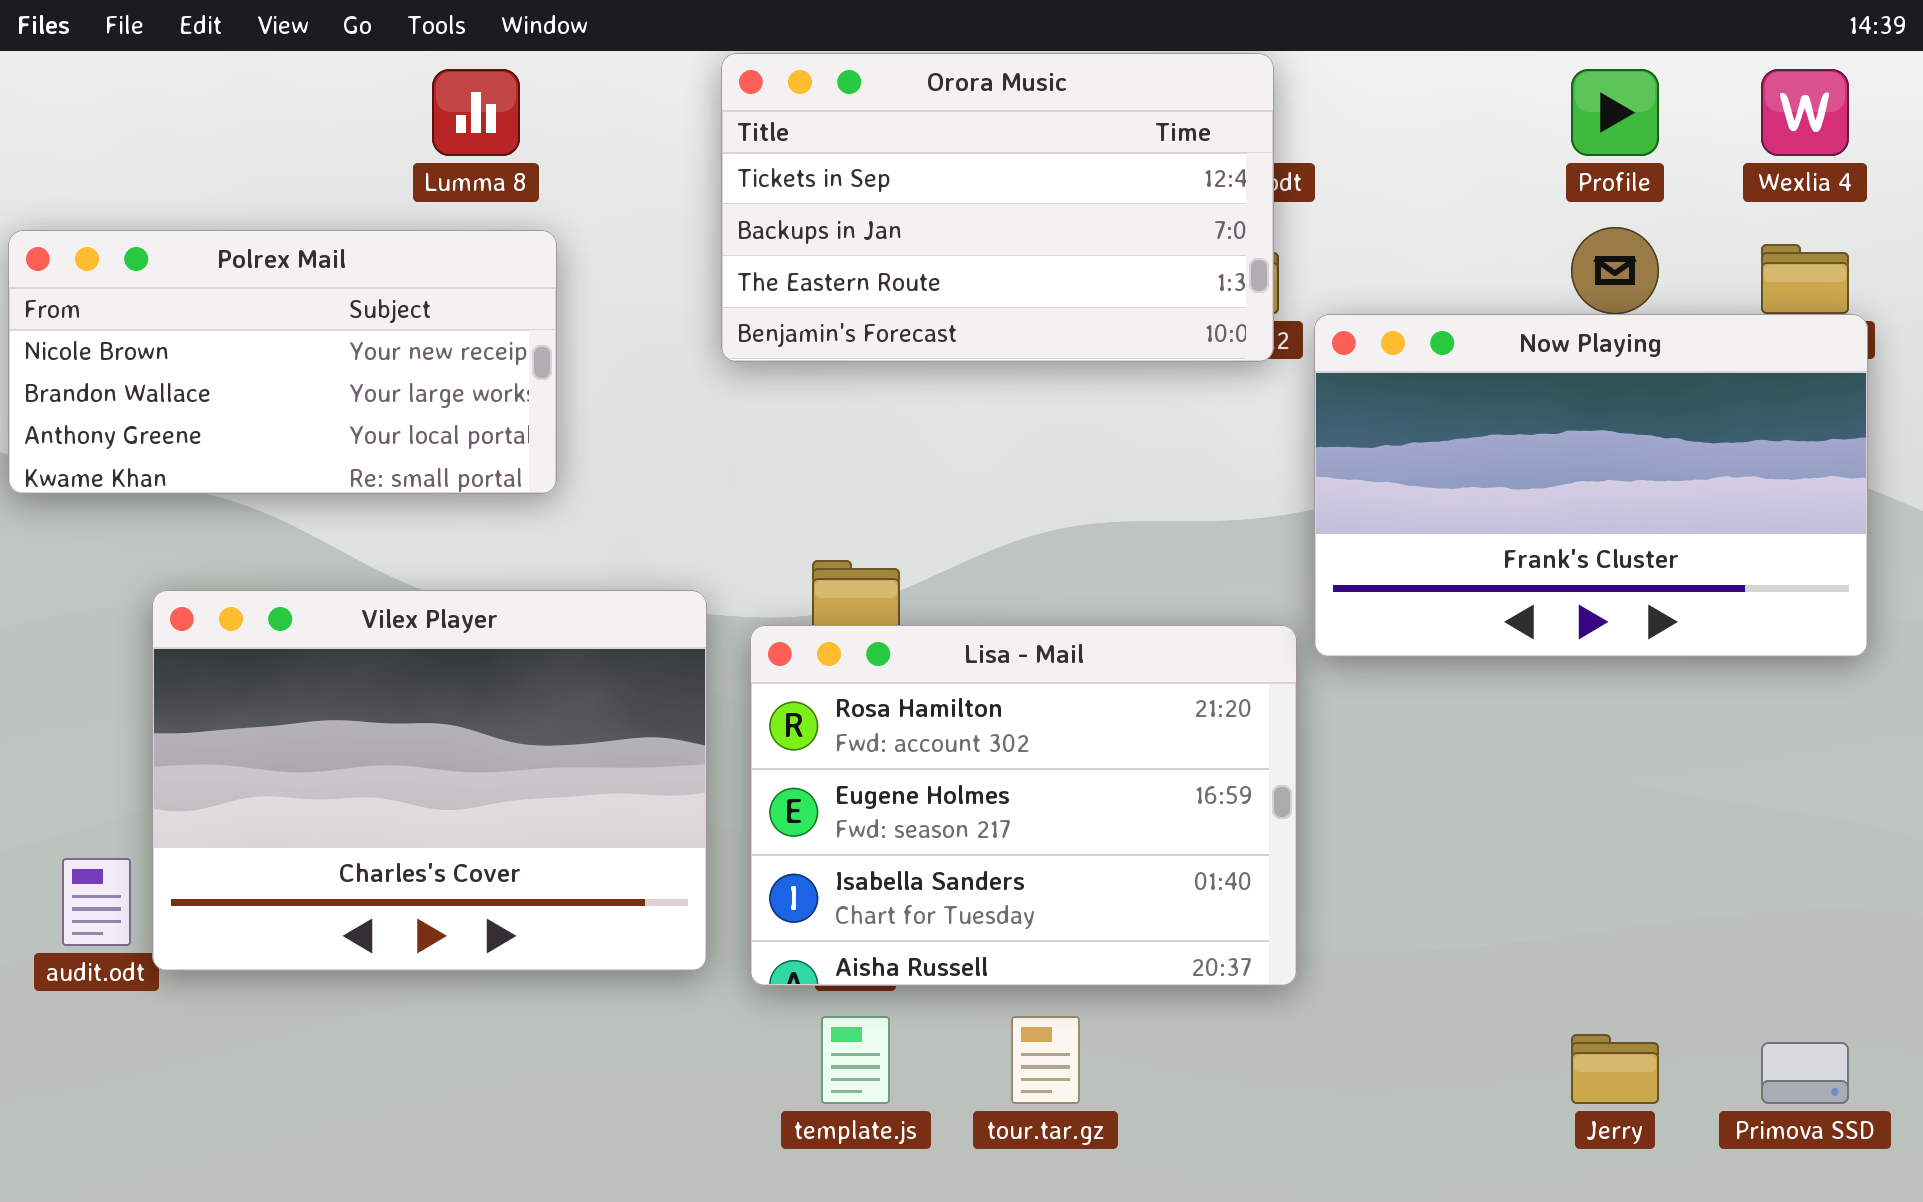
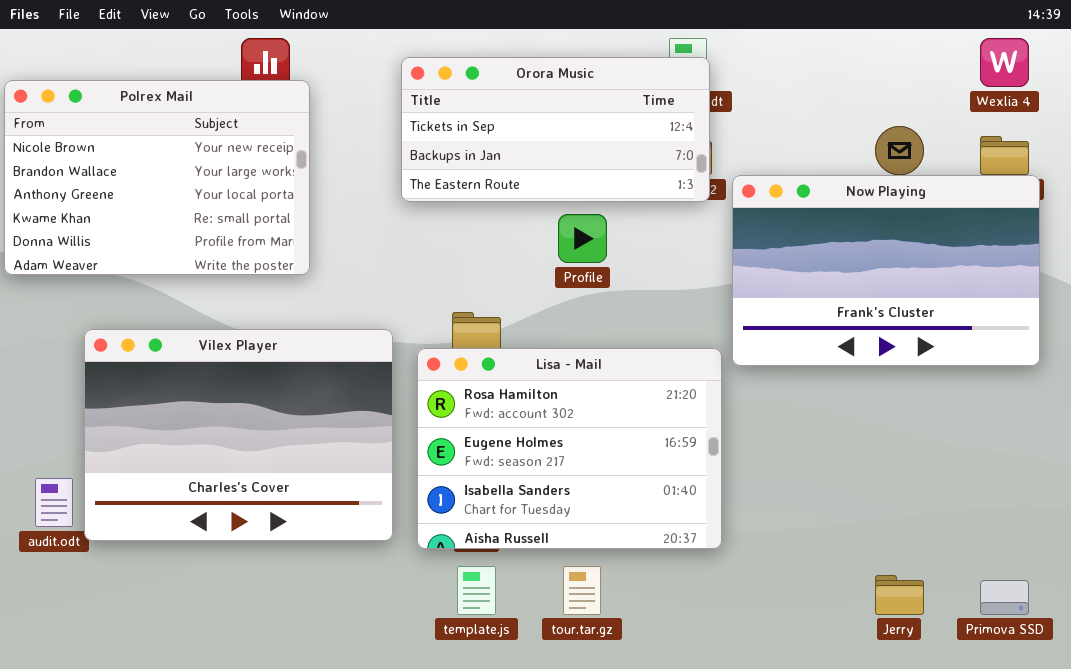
Orora Music: [721,53,1274,362] -> [401,57,710,202], resized
Profile: [1571,69,1659,156] -> [558,214,607,263], moved
Polrex Mail: [8,230,557,494] -> [4,80,310,275], resized

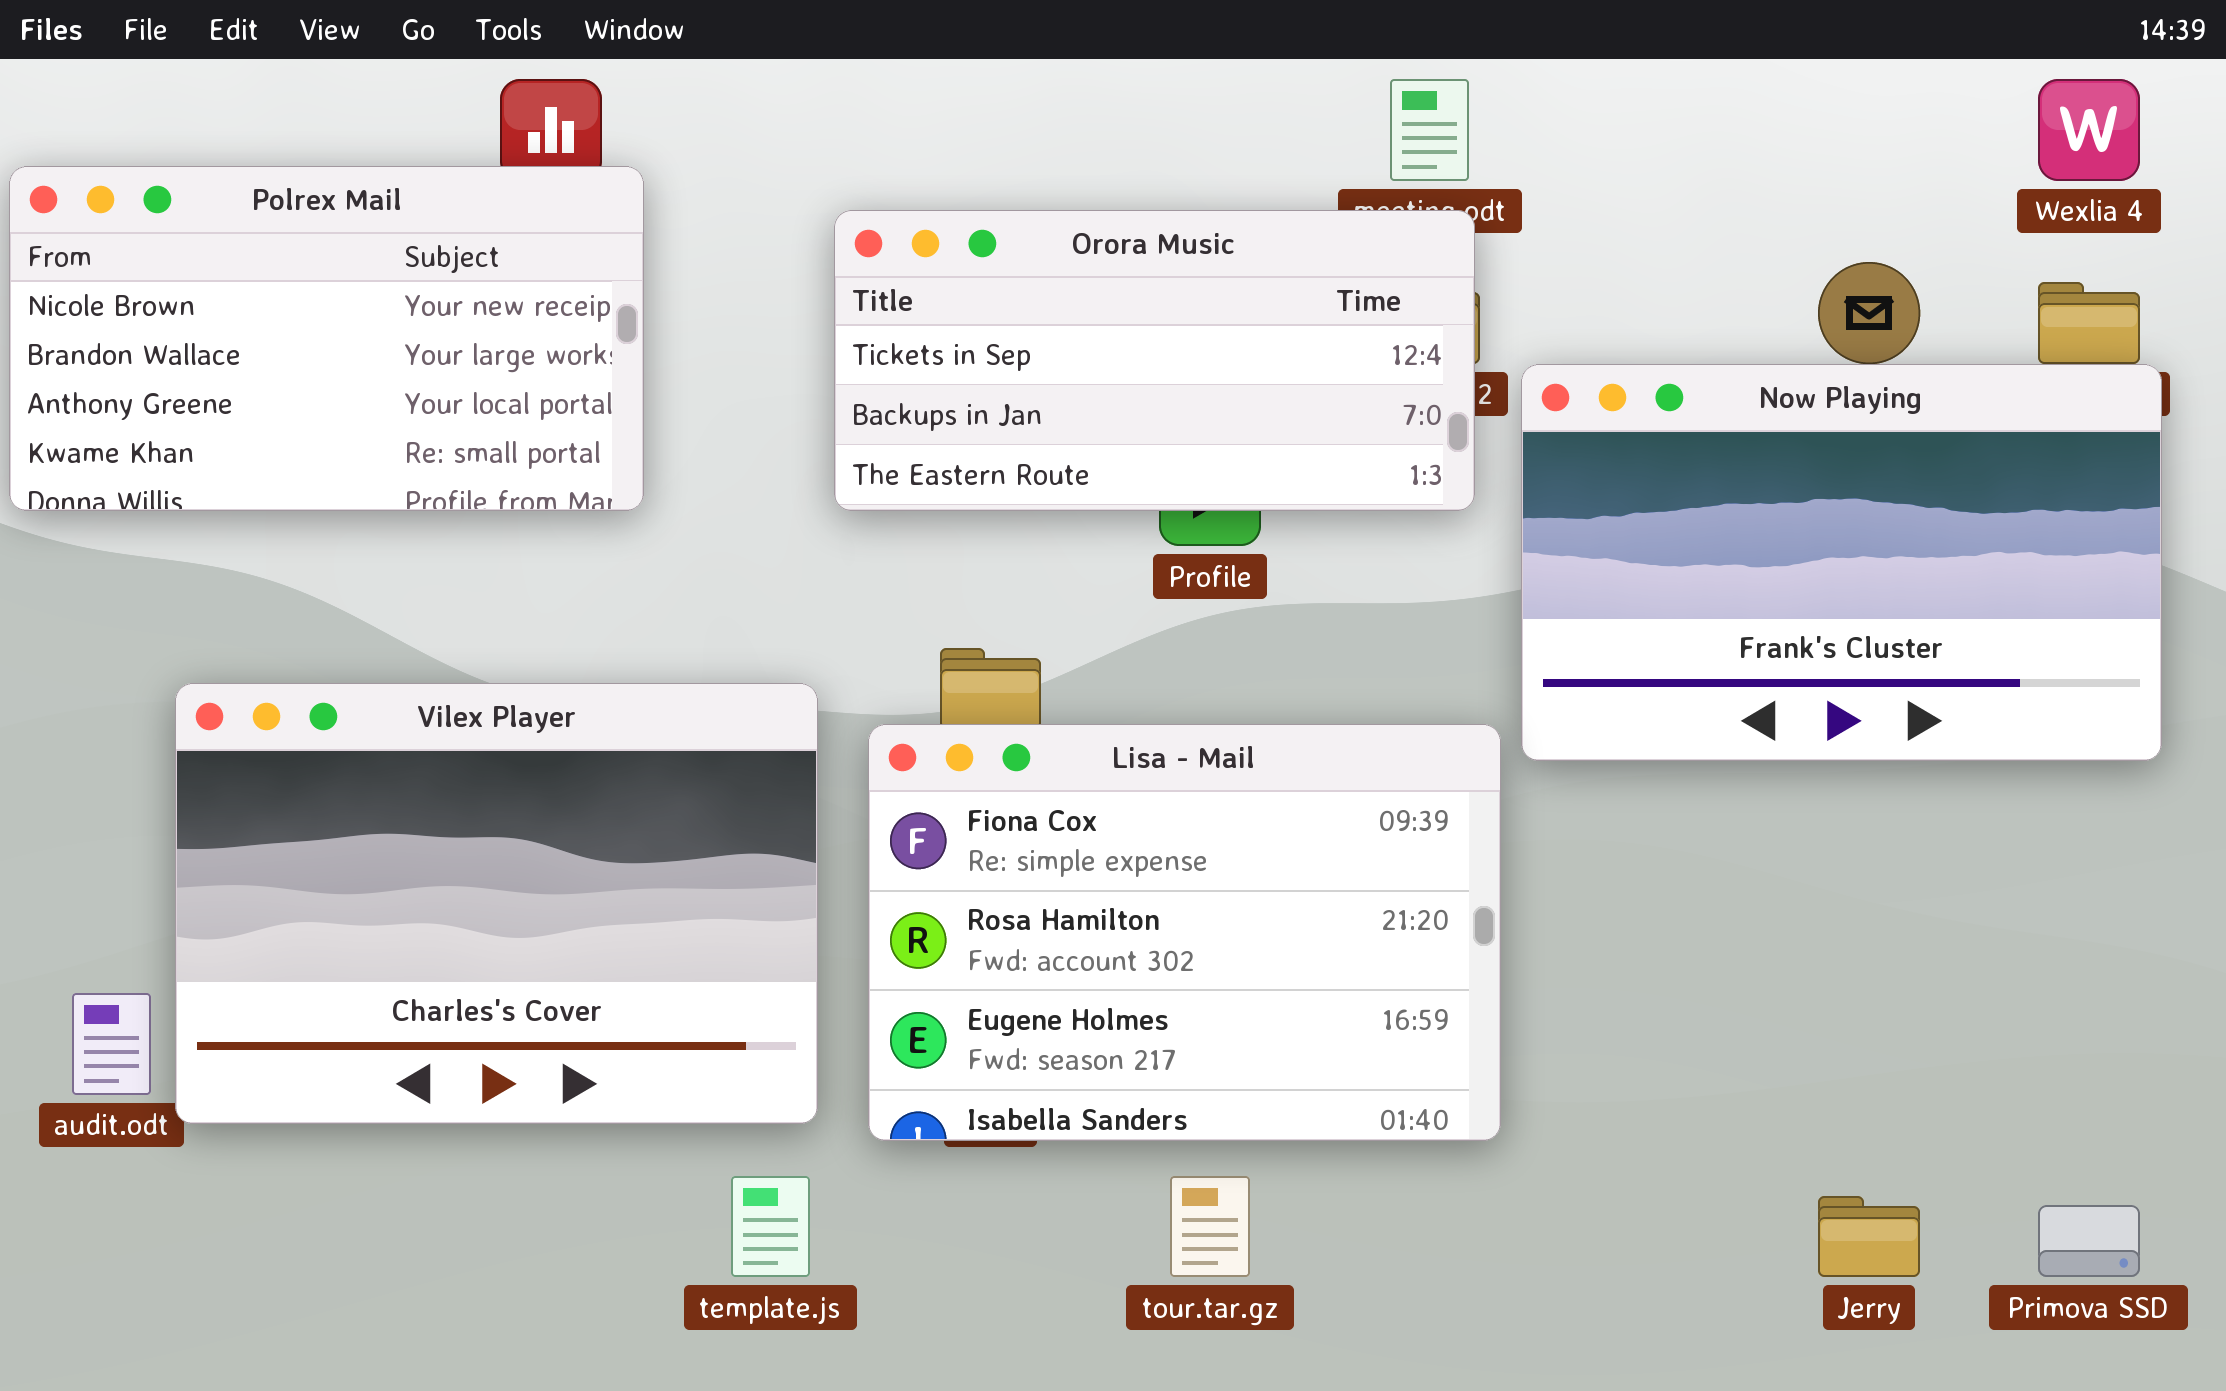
Orora Music: [401,57,710,202] -> [834,210,1475,511], moved
Polrex Mail: [4,80,310,275] -> [9,166,644,511], resized
Lisa - Mail: [417,348,722,549] -> [868,724,1501,1141], scrolled up 1 row
template.js: [457,566,496,615] -> [731,1176,810,1277], moved

